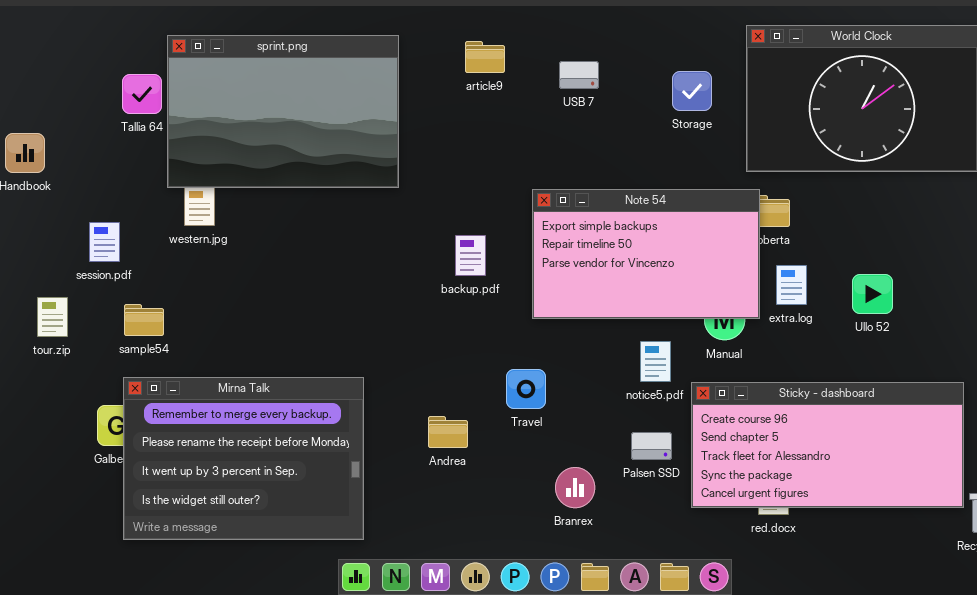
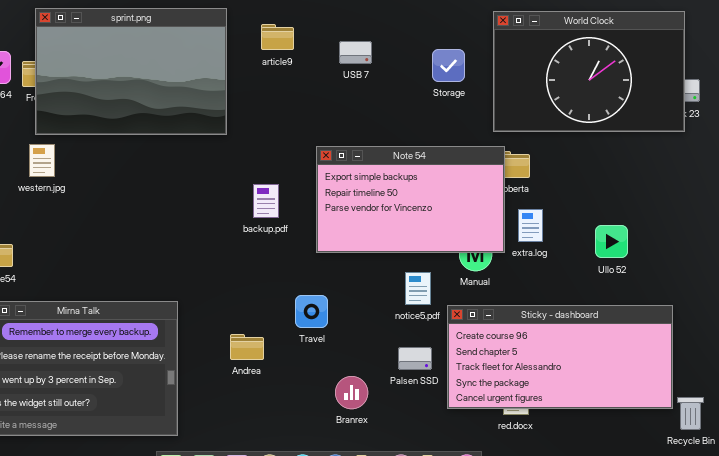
sprint.png: [167,35,399,188] -> [35,8,227,135], moved
Ullo 52: [852,274,893,314] -> [595,225,628,258], moved

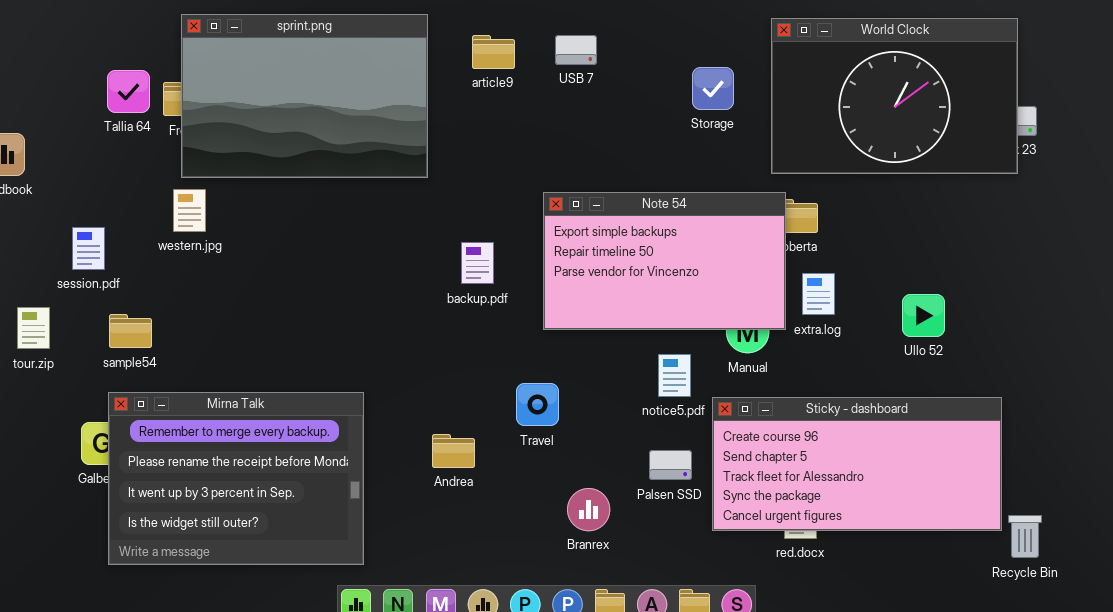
USB 7: [339,41,372,64] -> [555,35,597,65], moved

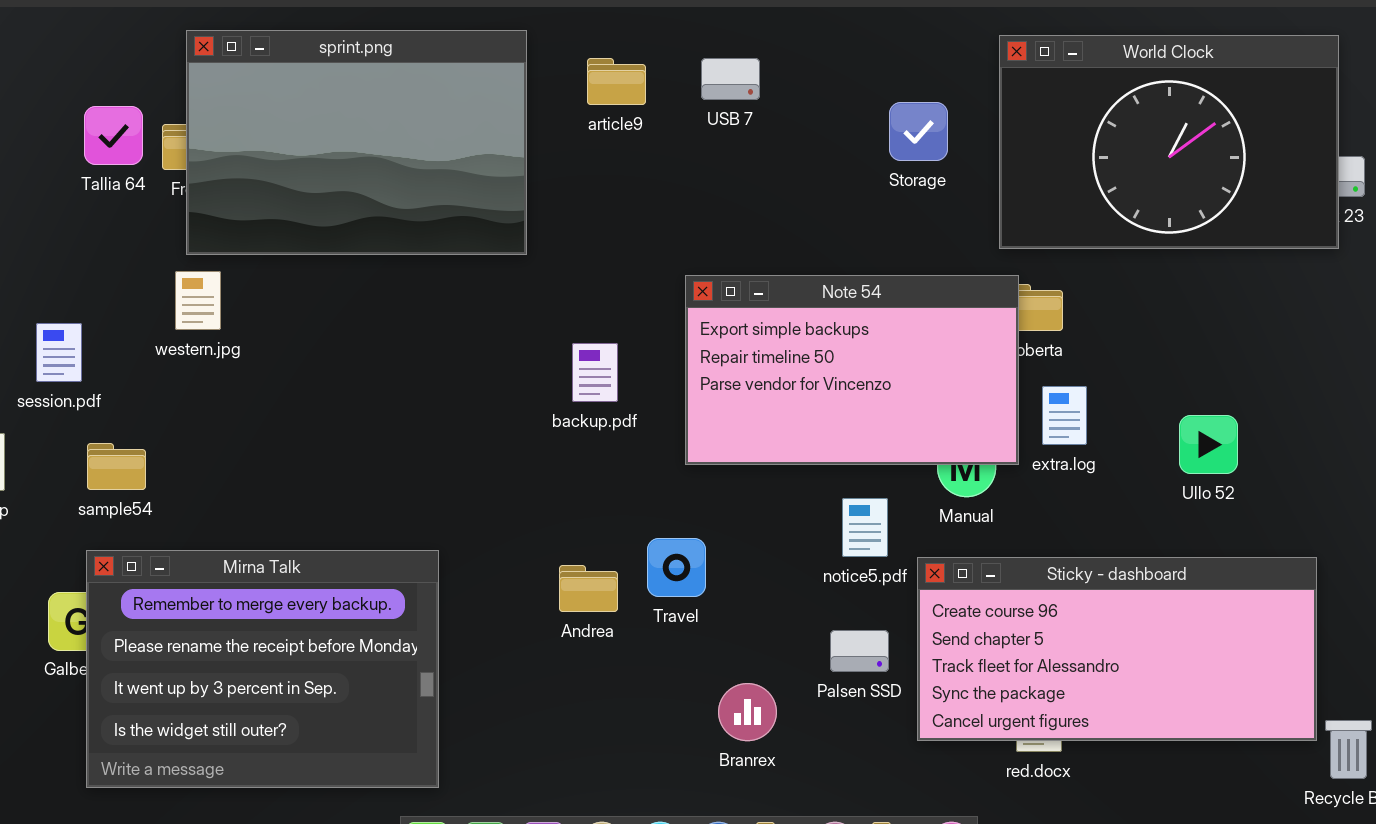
Andrea: [432,434,475,468] -> [559,565,618,612], moved

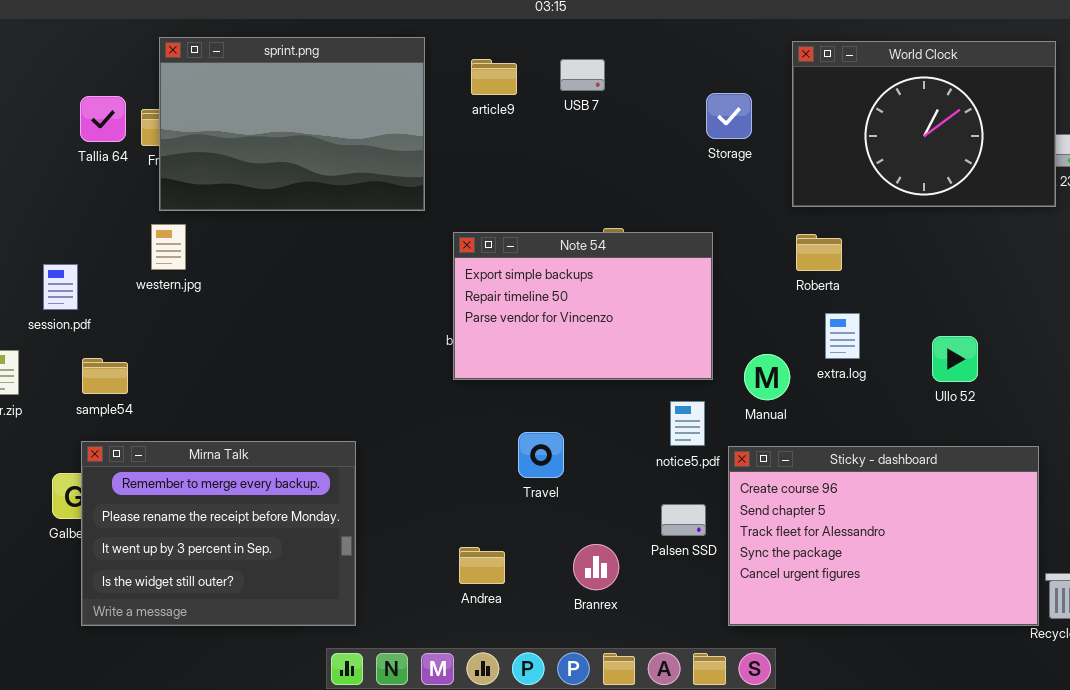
Note 54: [685,275,1019,465] -> [453,232,713,380], moved
Sticky - dashboard: [917,557,1317,741] -> [728,446,1039,626], resized
Andrea: [559,565,618,612] -> [459,547,505,584], moved

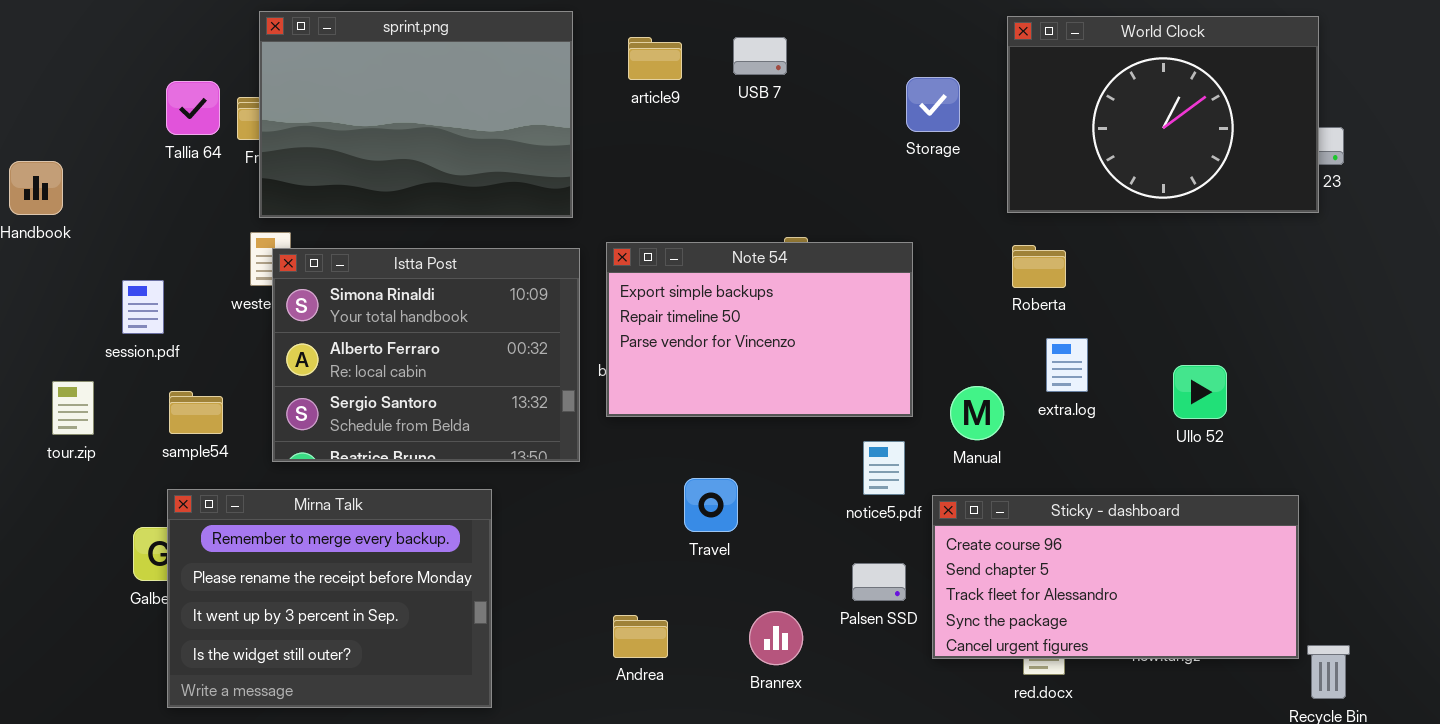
Istta Post: none -> [272,248,580,462], opened
Sticky - dashboard: [728,446,1039,626] -> [932,495,1299,659], resized

